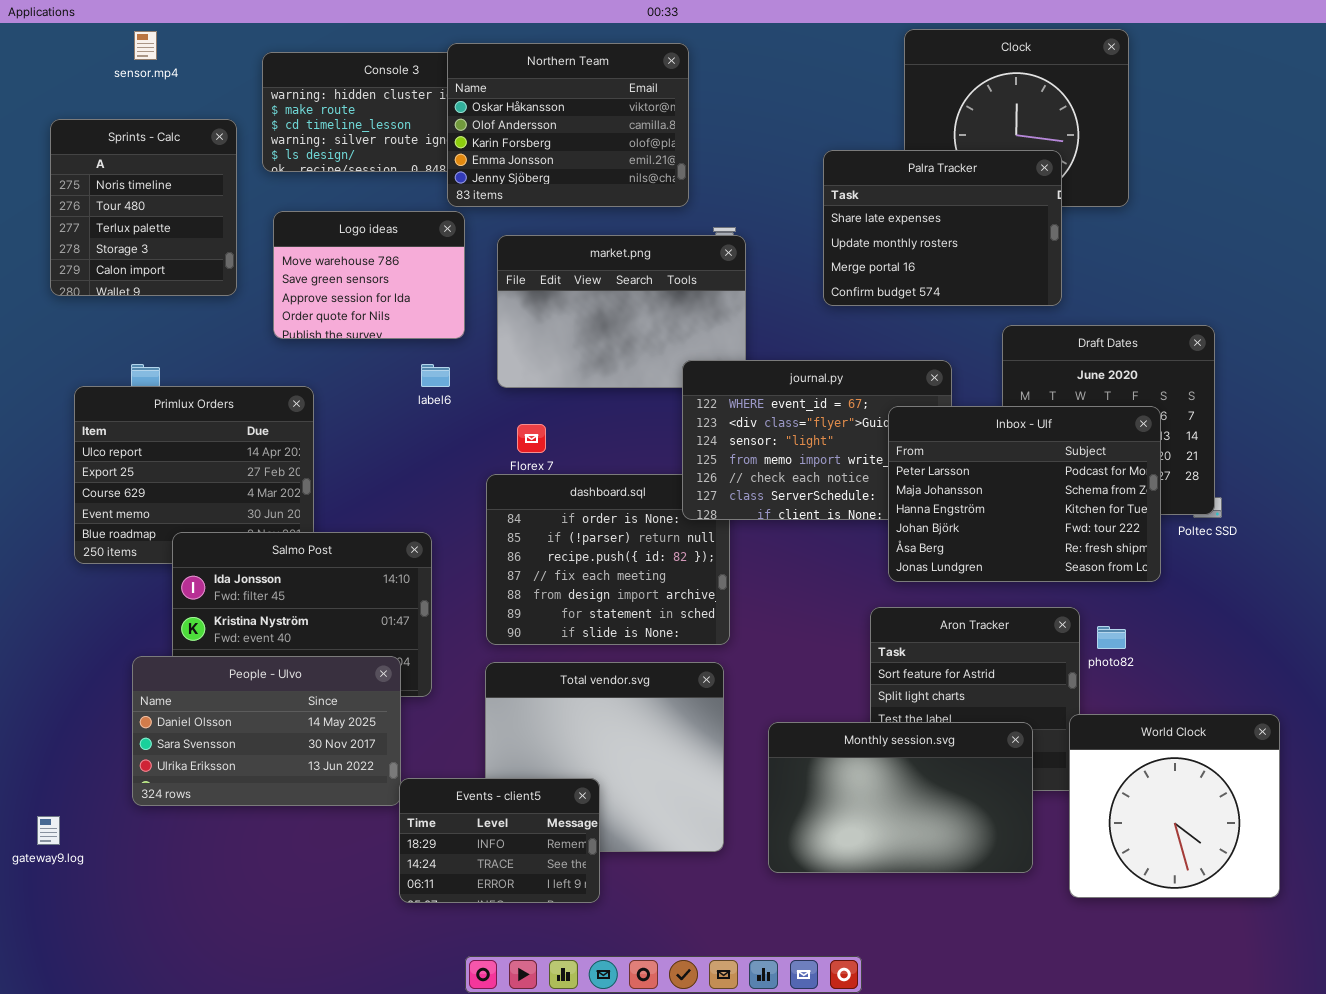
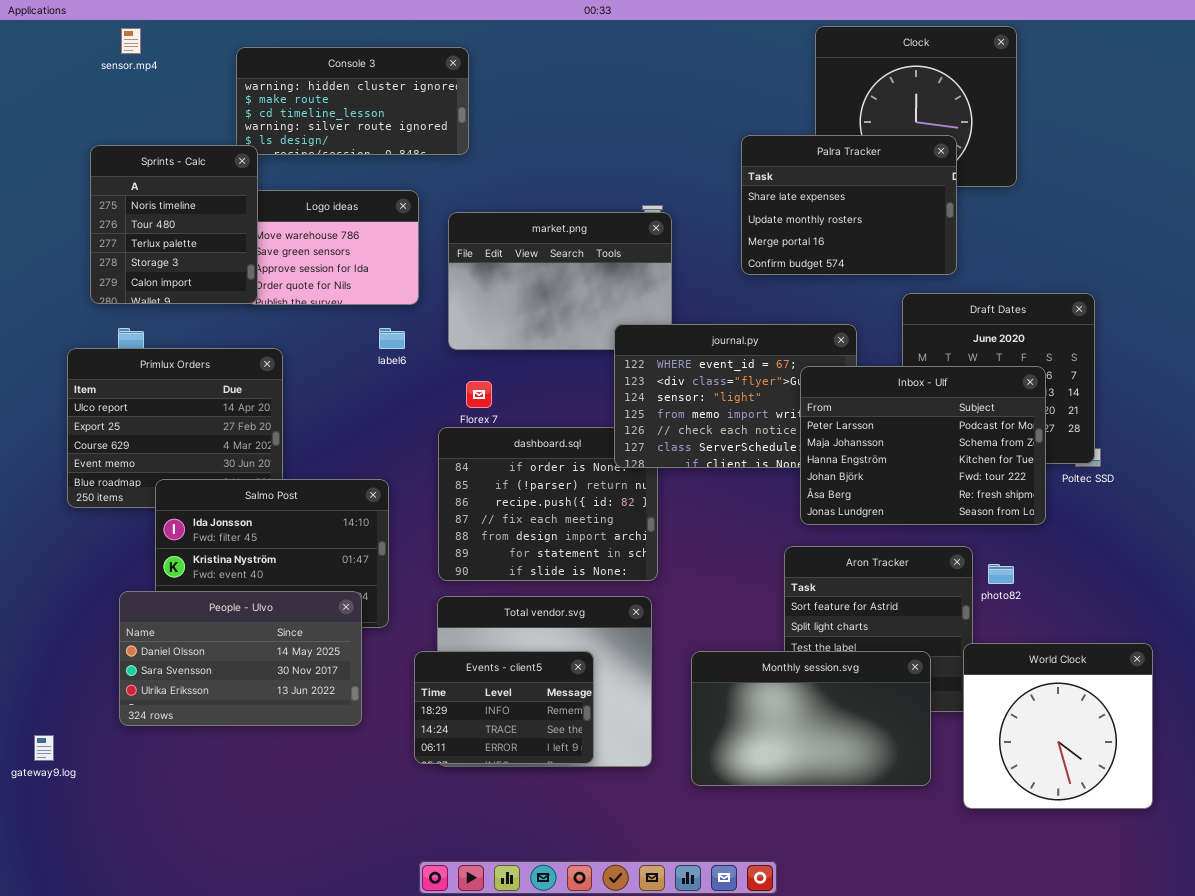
Northern Team: [447,43,689,207] -> none, closed
Sprints - Calc: [50,119,237,296] -> [90,145,258,304], moved
Events - client5: [399,778,600,903] -> [414,651,594,764], moved

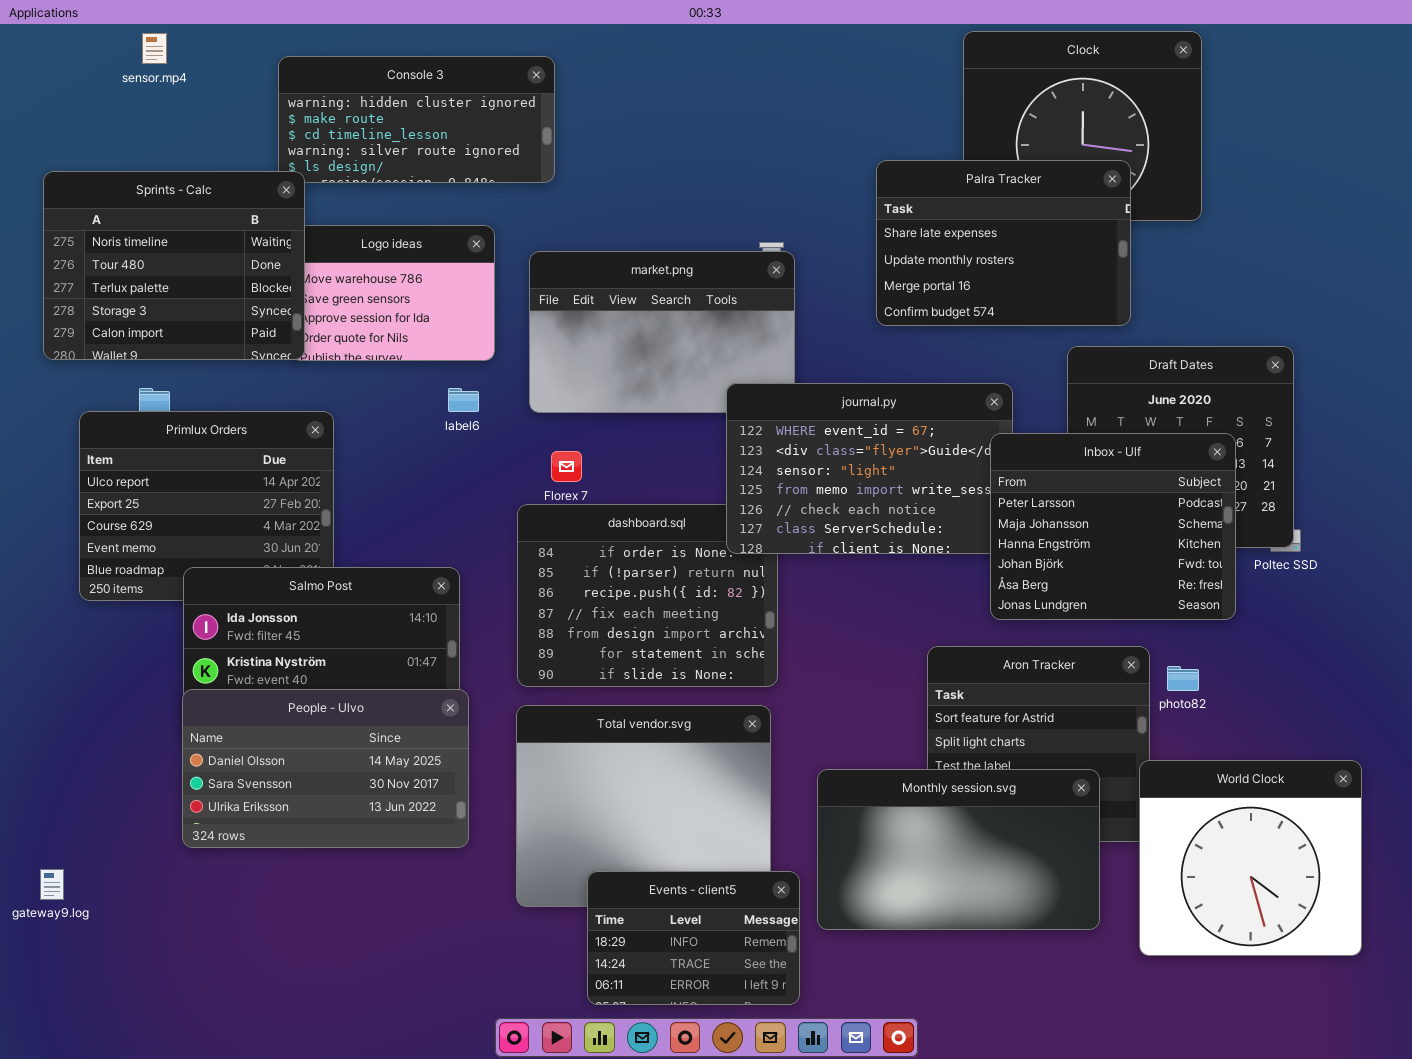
Sprints - Calc: [90,145,258,304] -> [43,171,305,360], resized
Inbox - Ulf: [800,366,1046,525] -> [990,433,1236,620], resized
People - Ulvo: [119,591,362,726] -> [182,689,469,848], moved
Events - client5: [414,651,594,764] -> [587,871,800,1005], moved

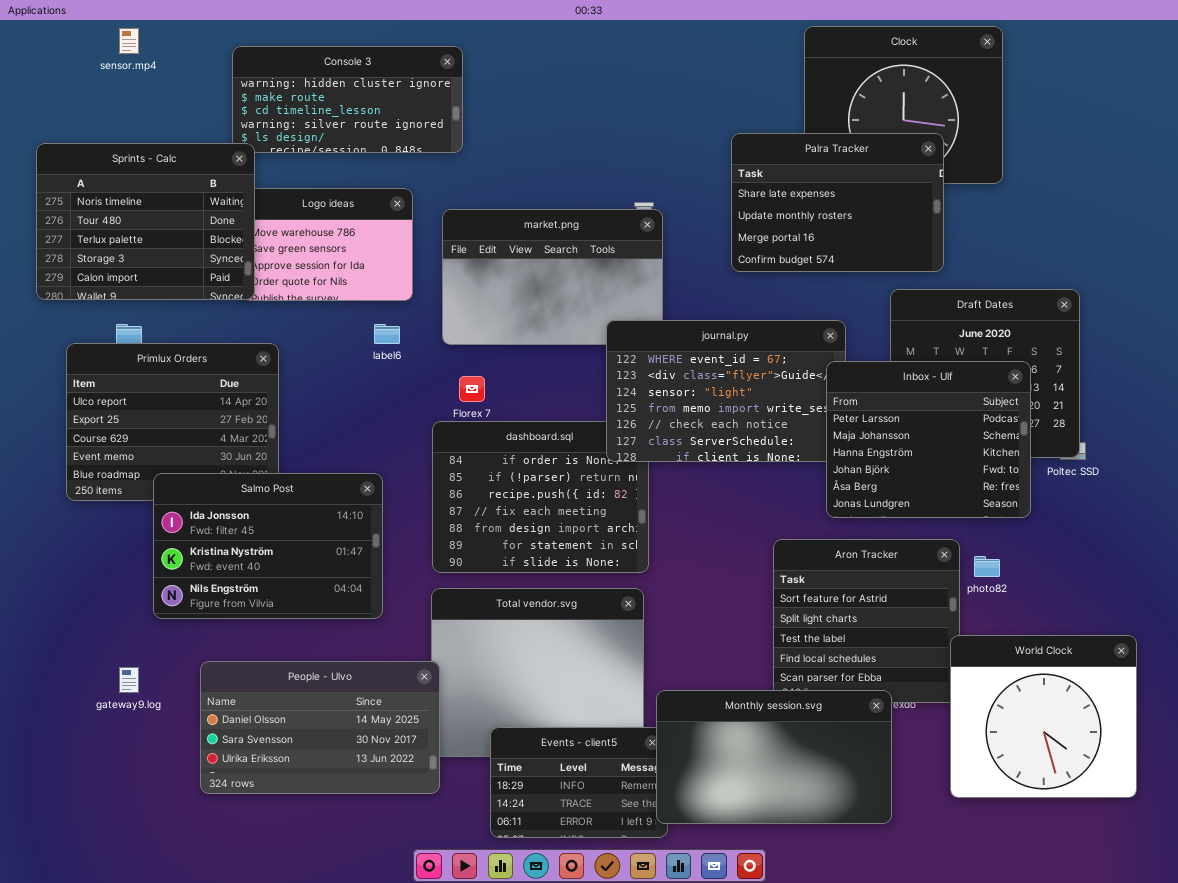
People - Ulvo: [182,689,469,848] -> [200,661,440,794], moved
Monthly session.svg: [817,769,1100,930] -> [656,690,892,824], moved
gateway9.log: [40,869,64,900] -> [119,667,139,693], moved

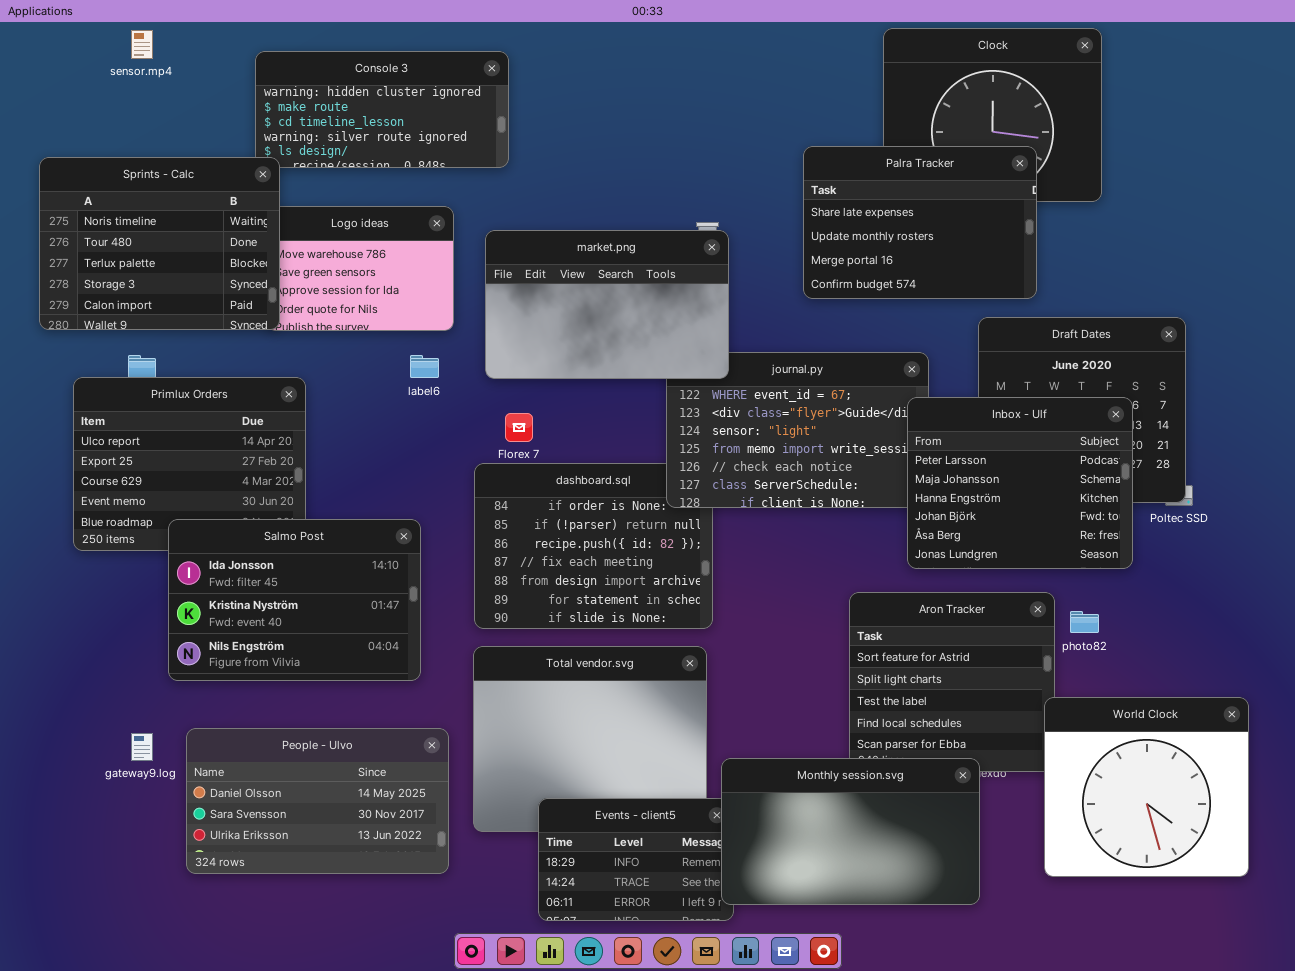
market.png: [442,209,663,345] -> [485,230,729,379], raised
People - Ulvo: [200,661,440,794] -> [186,728,449,874], moved

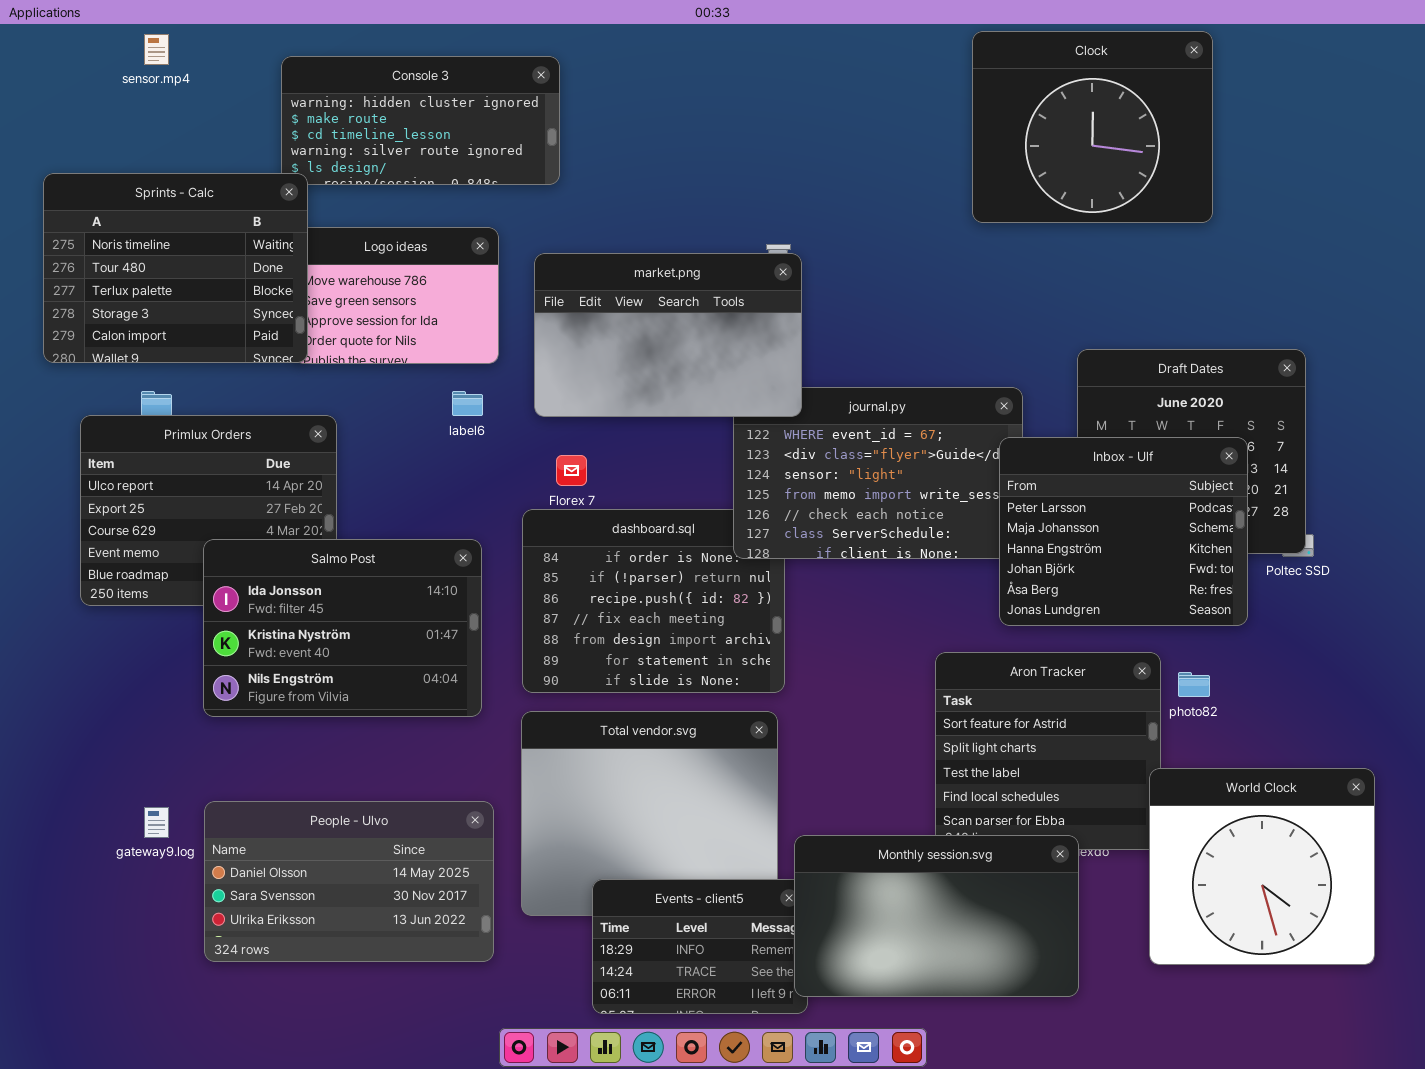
Palra Tracker: [803,146,1037,299] -> none, closed
Salmo Post: [168,519,421,681] -> [203,539,482,717], moved

